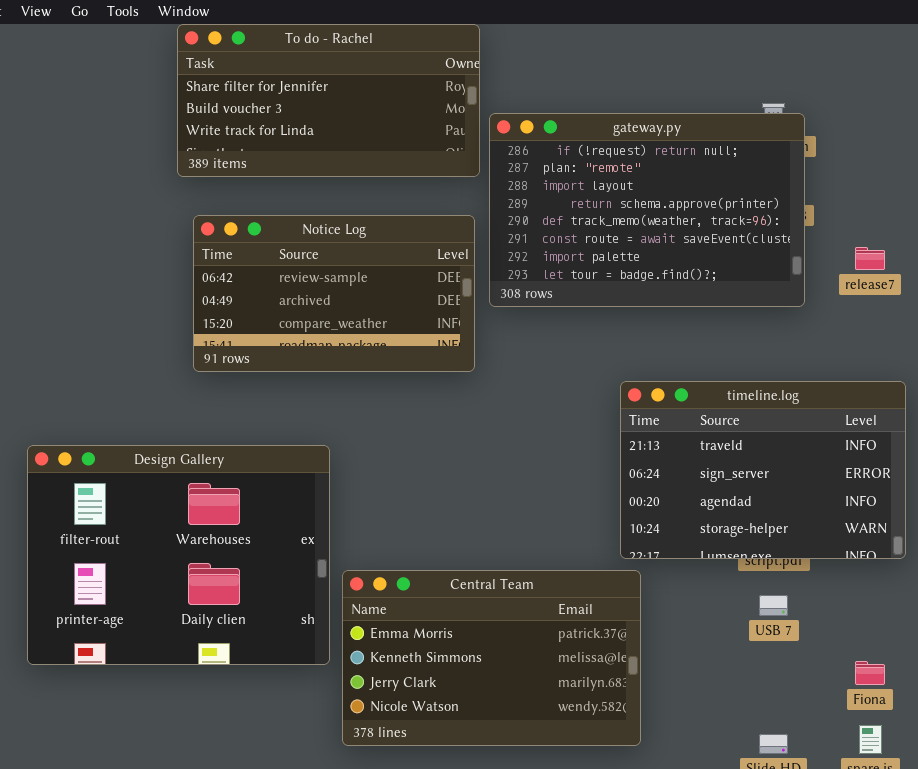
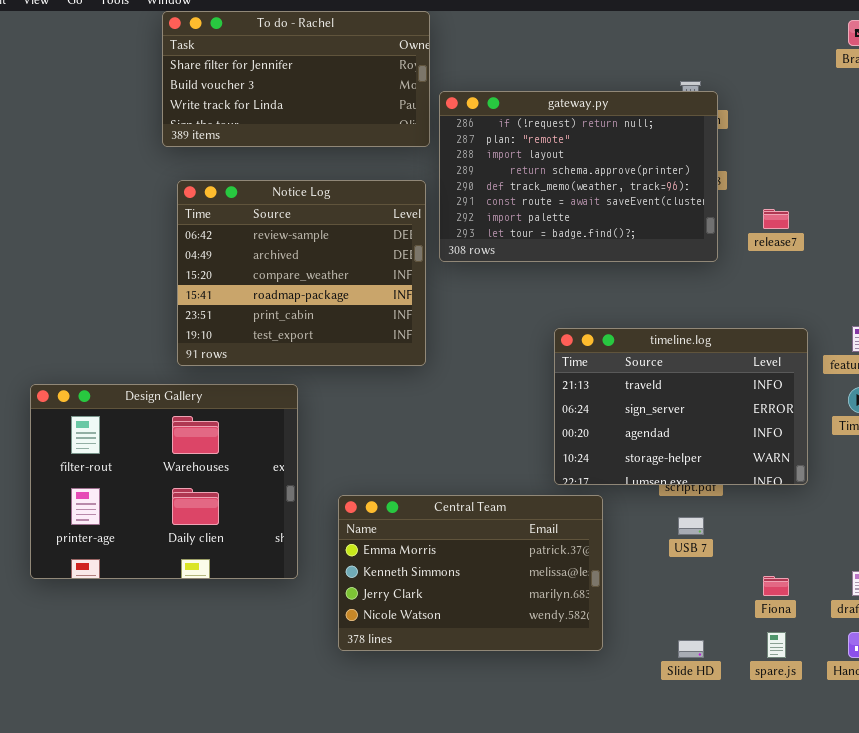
Notice Log: [193,215,475,372] -> [177,180,426,366], resized
Central Team: [342,570,641,746] -> [338,495,603,651], moved

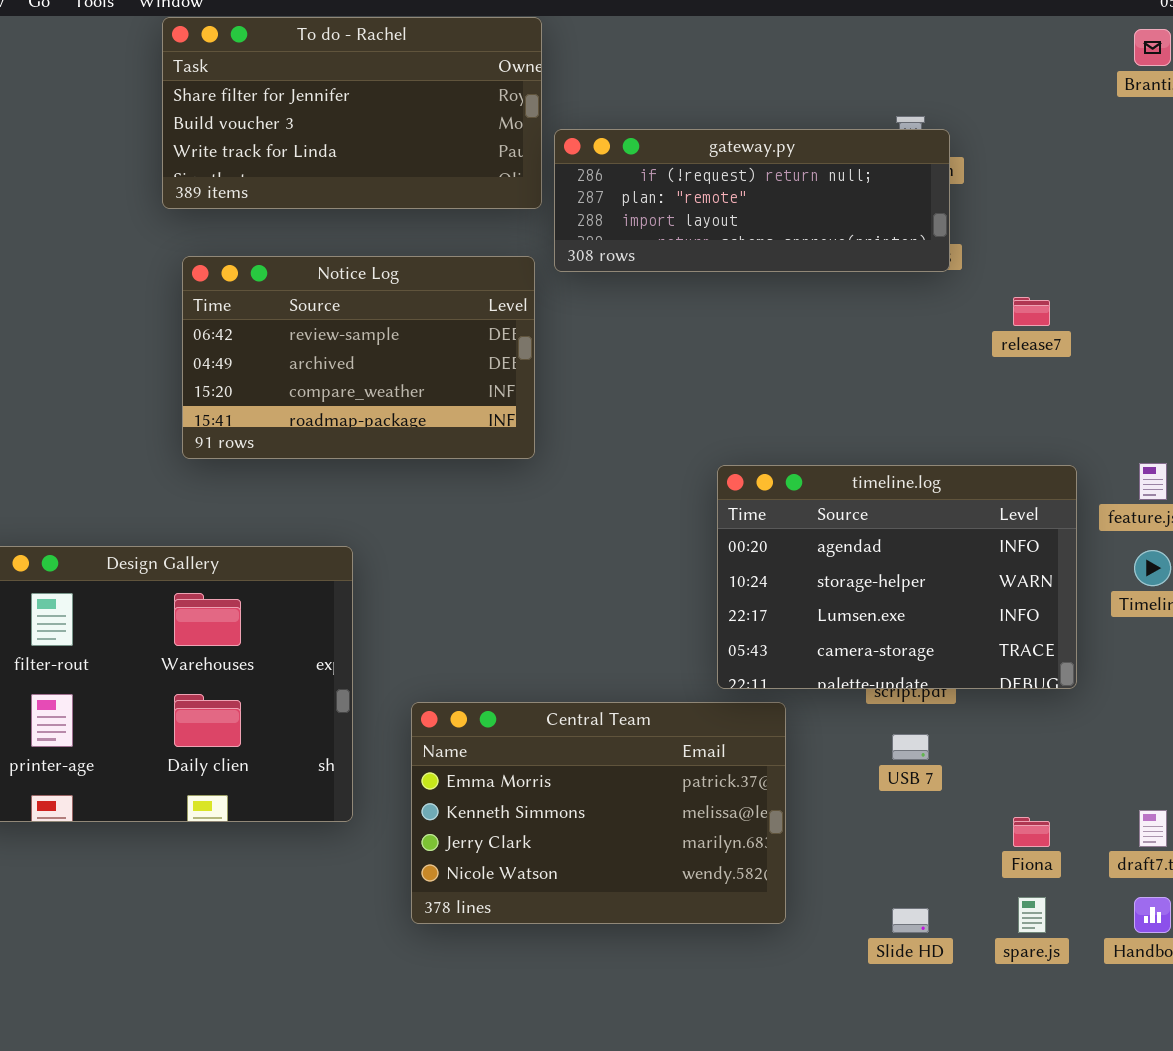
gateway.py: [439,91,718,262] -> [554,129,950,272], resized
Notice Log: [177,180,426,366] -> [182,256,535,459], resized
timeline.log: [554,328,808,485] -> [717,465,1077,689], scrolled down 2 rows

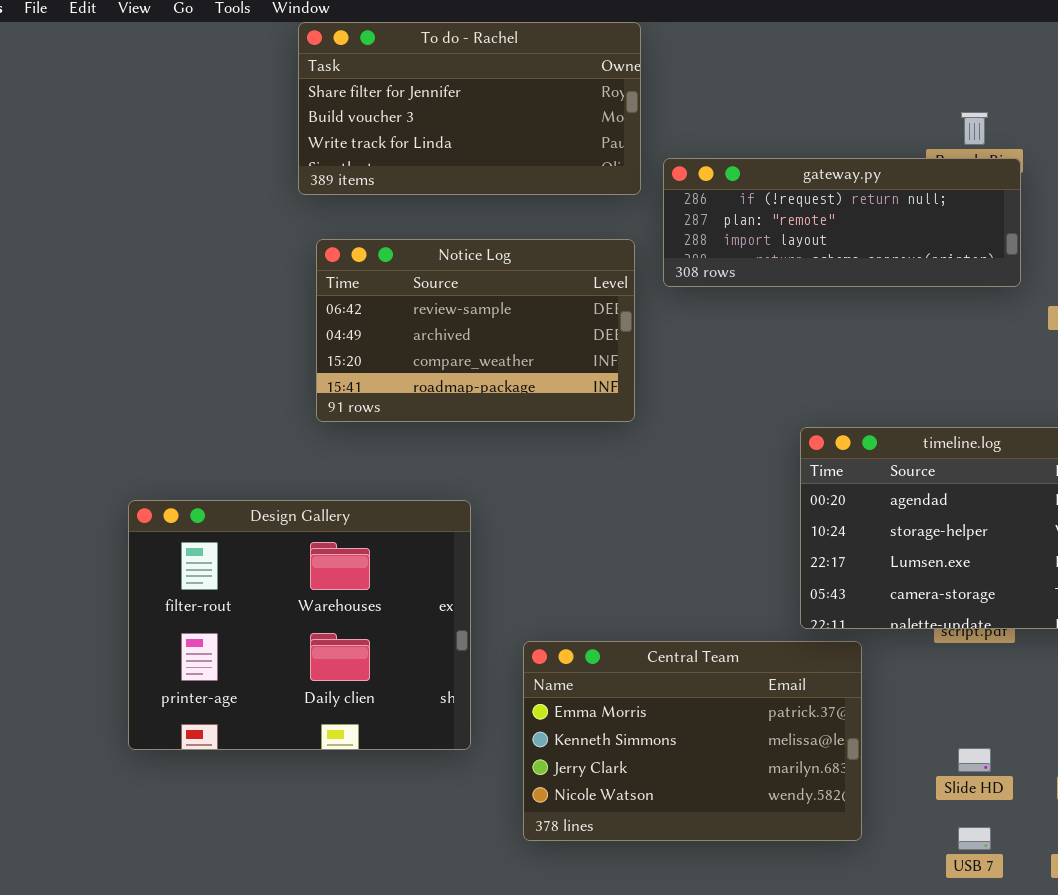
gateway.py: [554,129,950,272] -> [663,158,1021,287], moved
USB 7: [892,734,929,760] -> [958,827,991,850], moved
Slide HD: [892,908,929,933] -> [958,748,991,772], moved

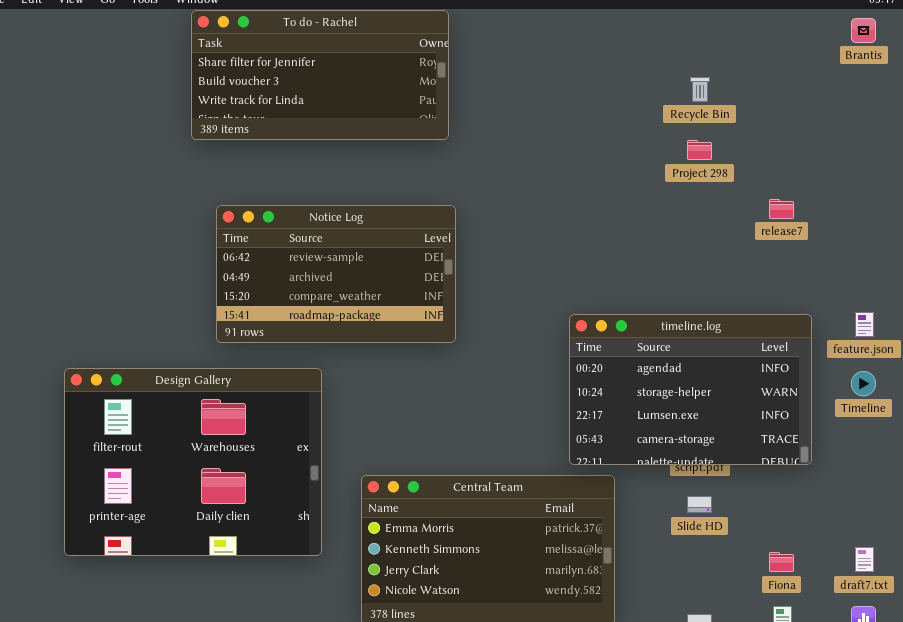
gateway.py: [663,158,1021,287] -> none, closed
Notice Log: [316,239,635,422] -> [216,205,456,343], moved
Slide HD: [958,748,991,772] -> [687,496,712,513], moved

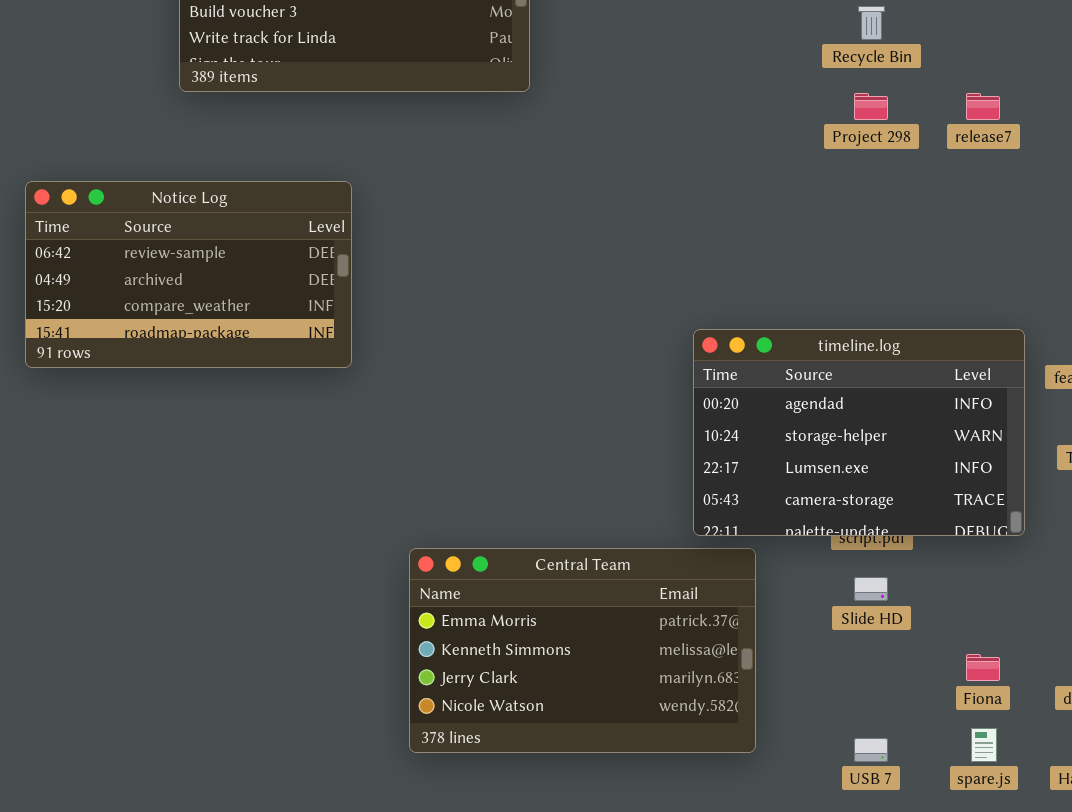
release7: [769,199,794,219] -> [966,93,1000,120], moved
Notice Log: [216,205,456,343] -> [25,181,352,368], moved
Design Gallery: [64,368,322,556] -> none, closed

